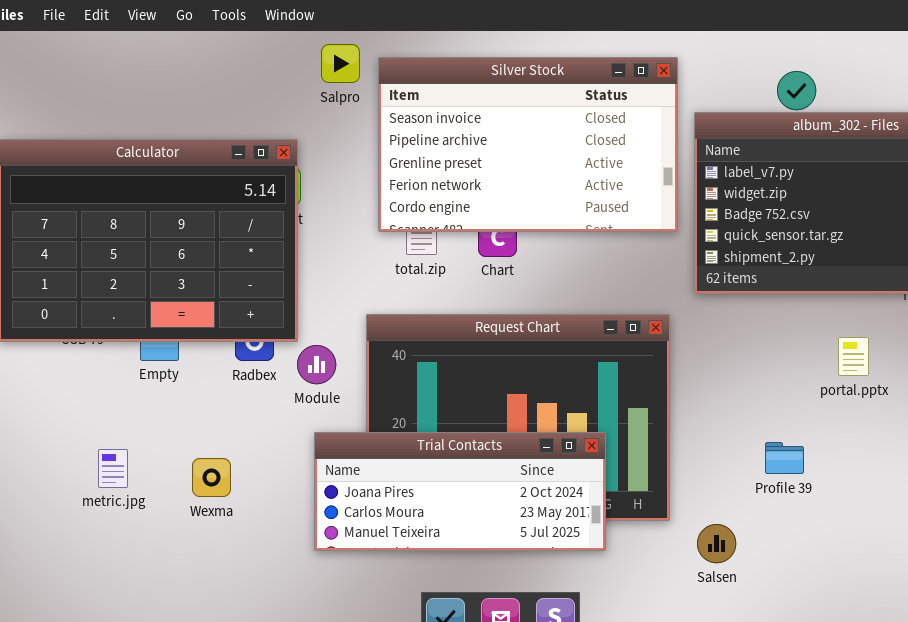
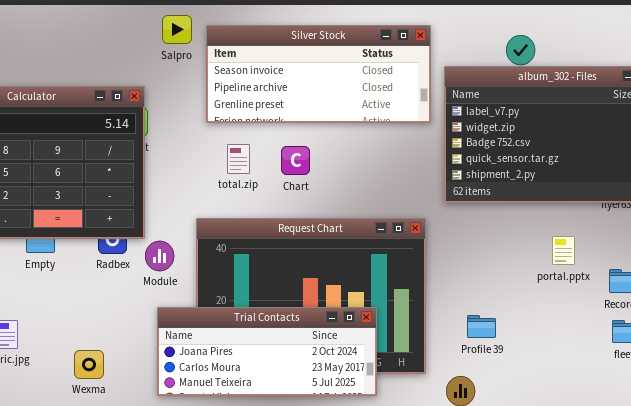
Silver Stock: [378,57,678,232] -> [206,25,431,123], resized
Profile 39: [765,442,804,474] -> [467,315,496,338], moved
Wexma: [192,458,231,497] -> [74,350,104,379], moved

